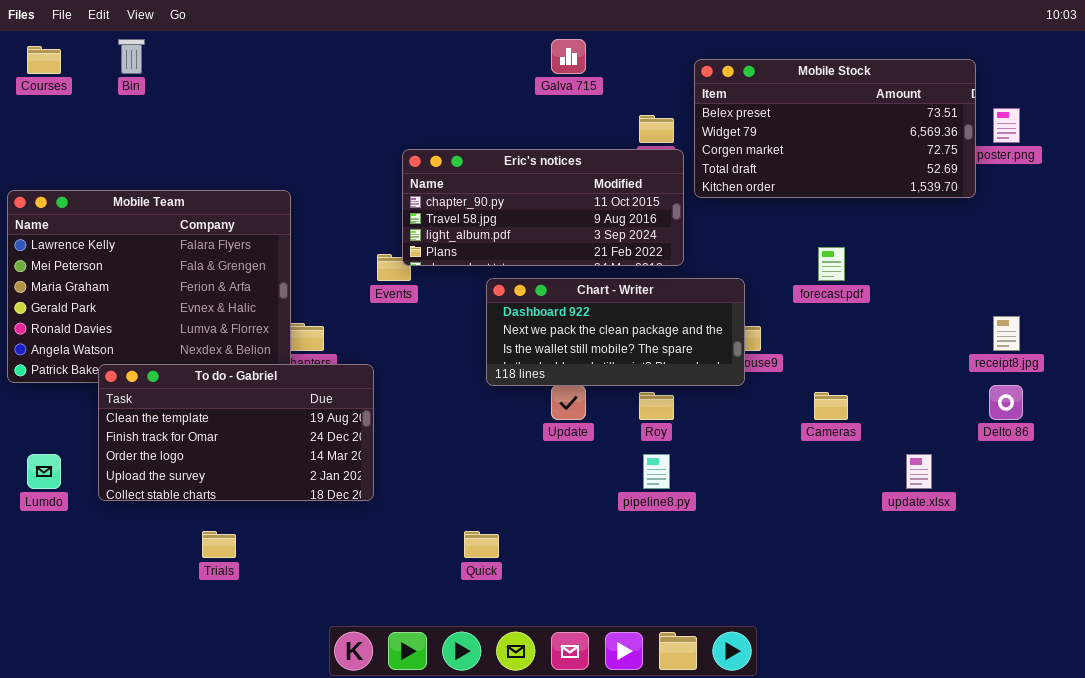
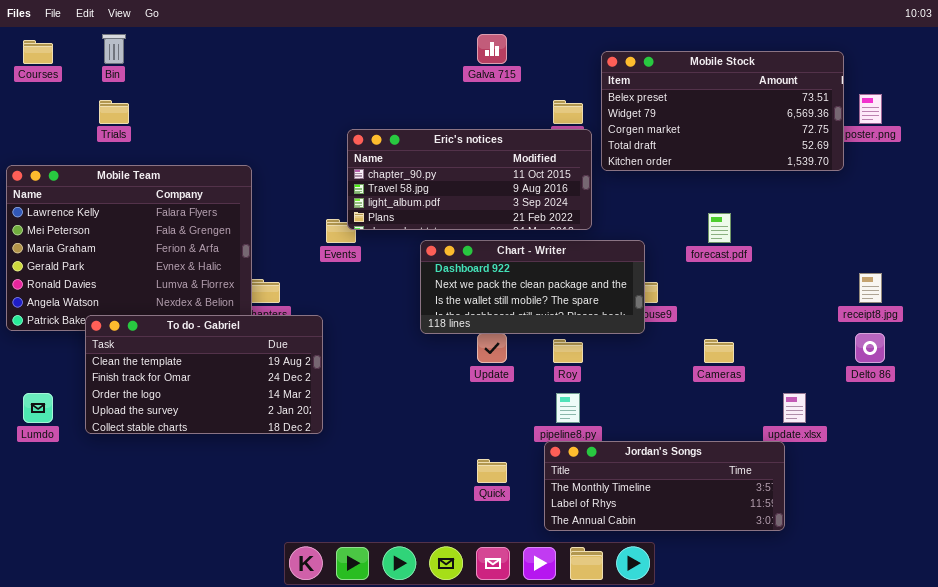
Jordan's Songs: none -> [544,441,785,531], opened
Trials: [202,531,236,558] -> [99,100,129,124], moved
Quick: [464,531,499,558] -> [477,459,507,483], moved

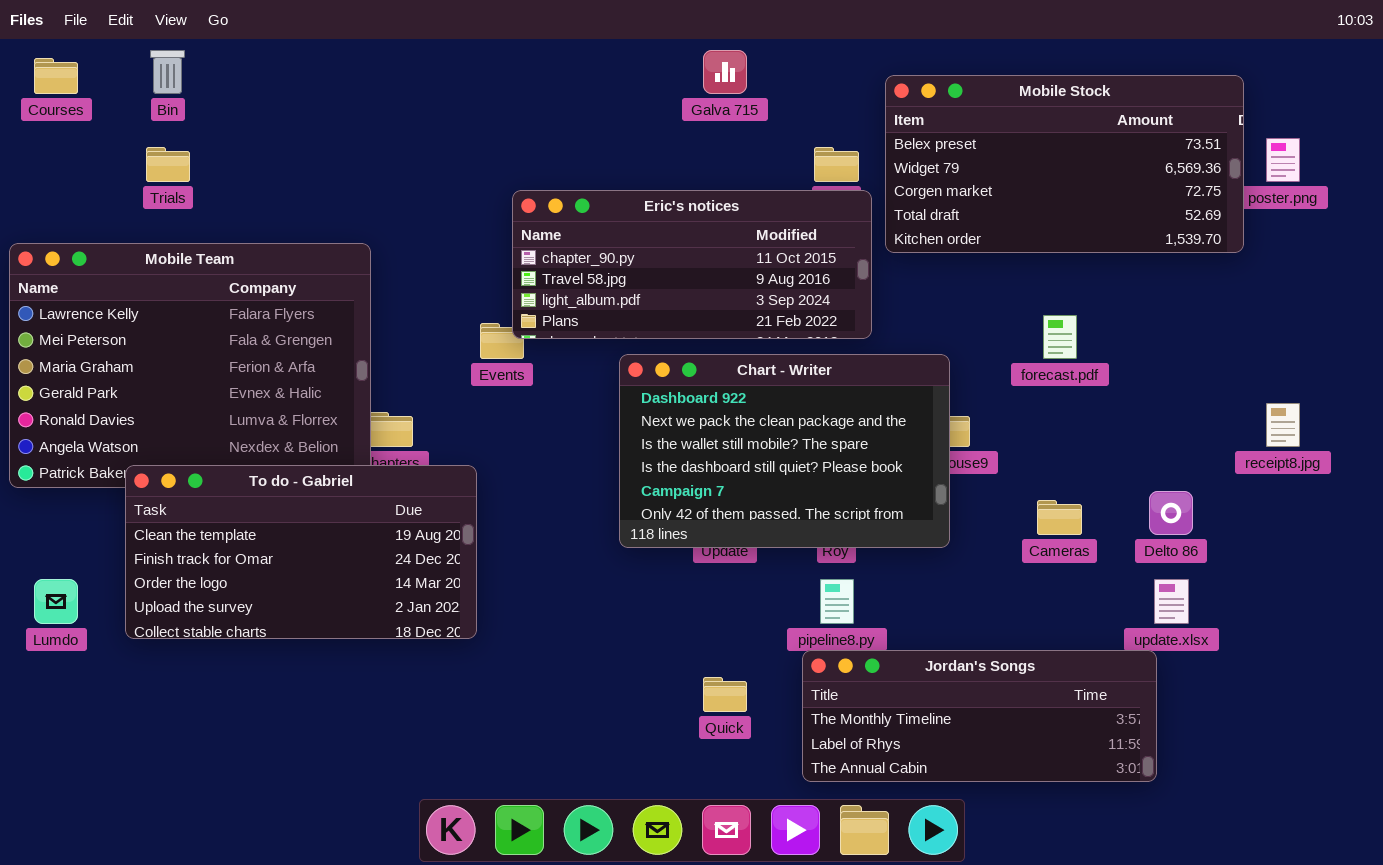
Chart - Writer: [420,240,645,334] -> [619,354,950,548], resized
Delto 86: [855,333,885,363] -> [1149,491,1193,535], moved

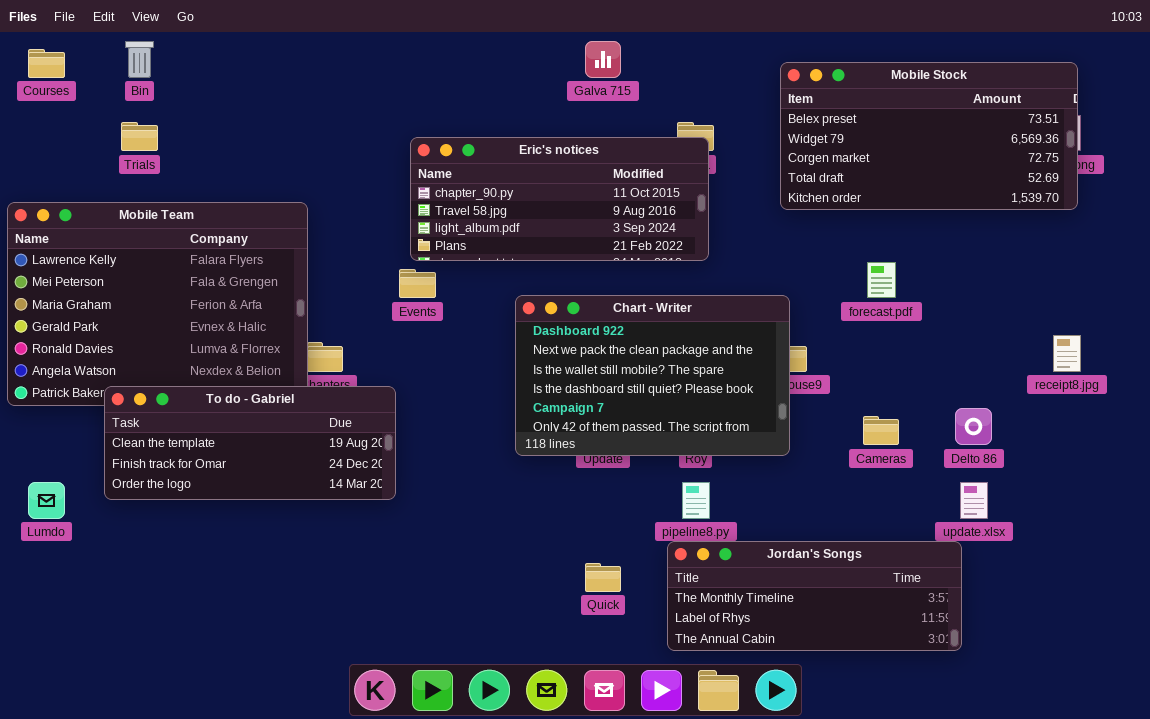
Mobile Stock: [885,75,1244,253] -> [780,62,1078,210], moved
Eric's notices: [512,190,872,339] -> [410,137,709,261], moved
To do - Gabriel: [125,465,477,639] -> [104,386,396,500], resized

